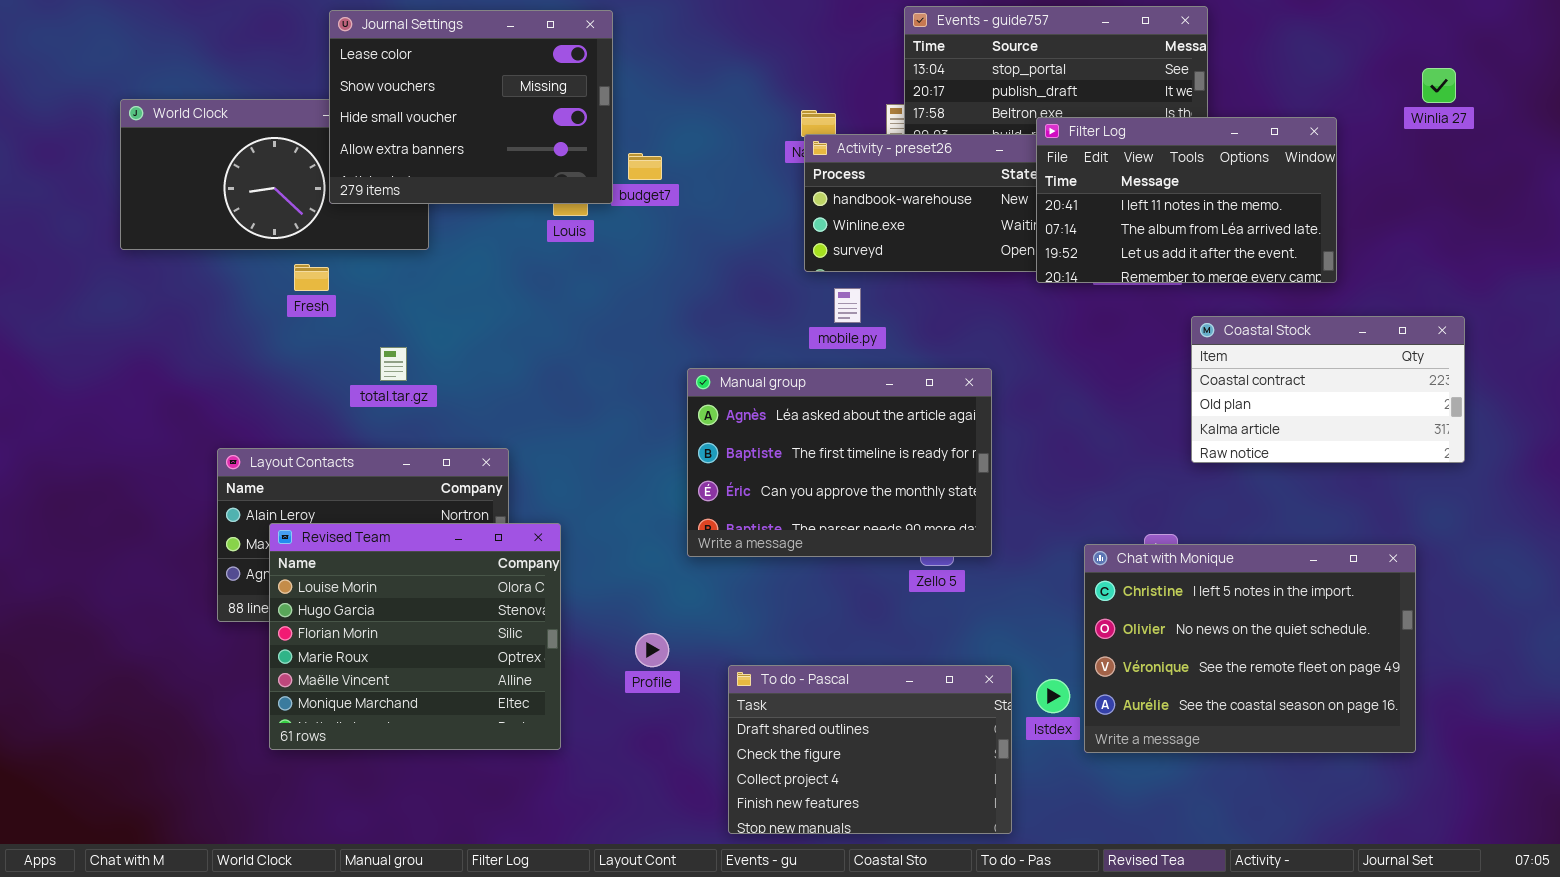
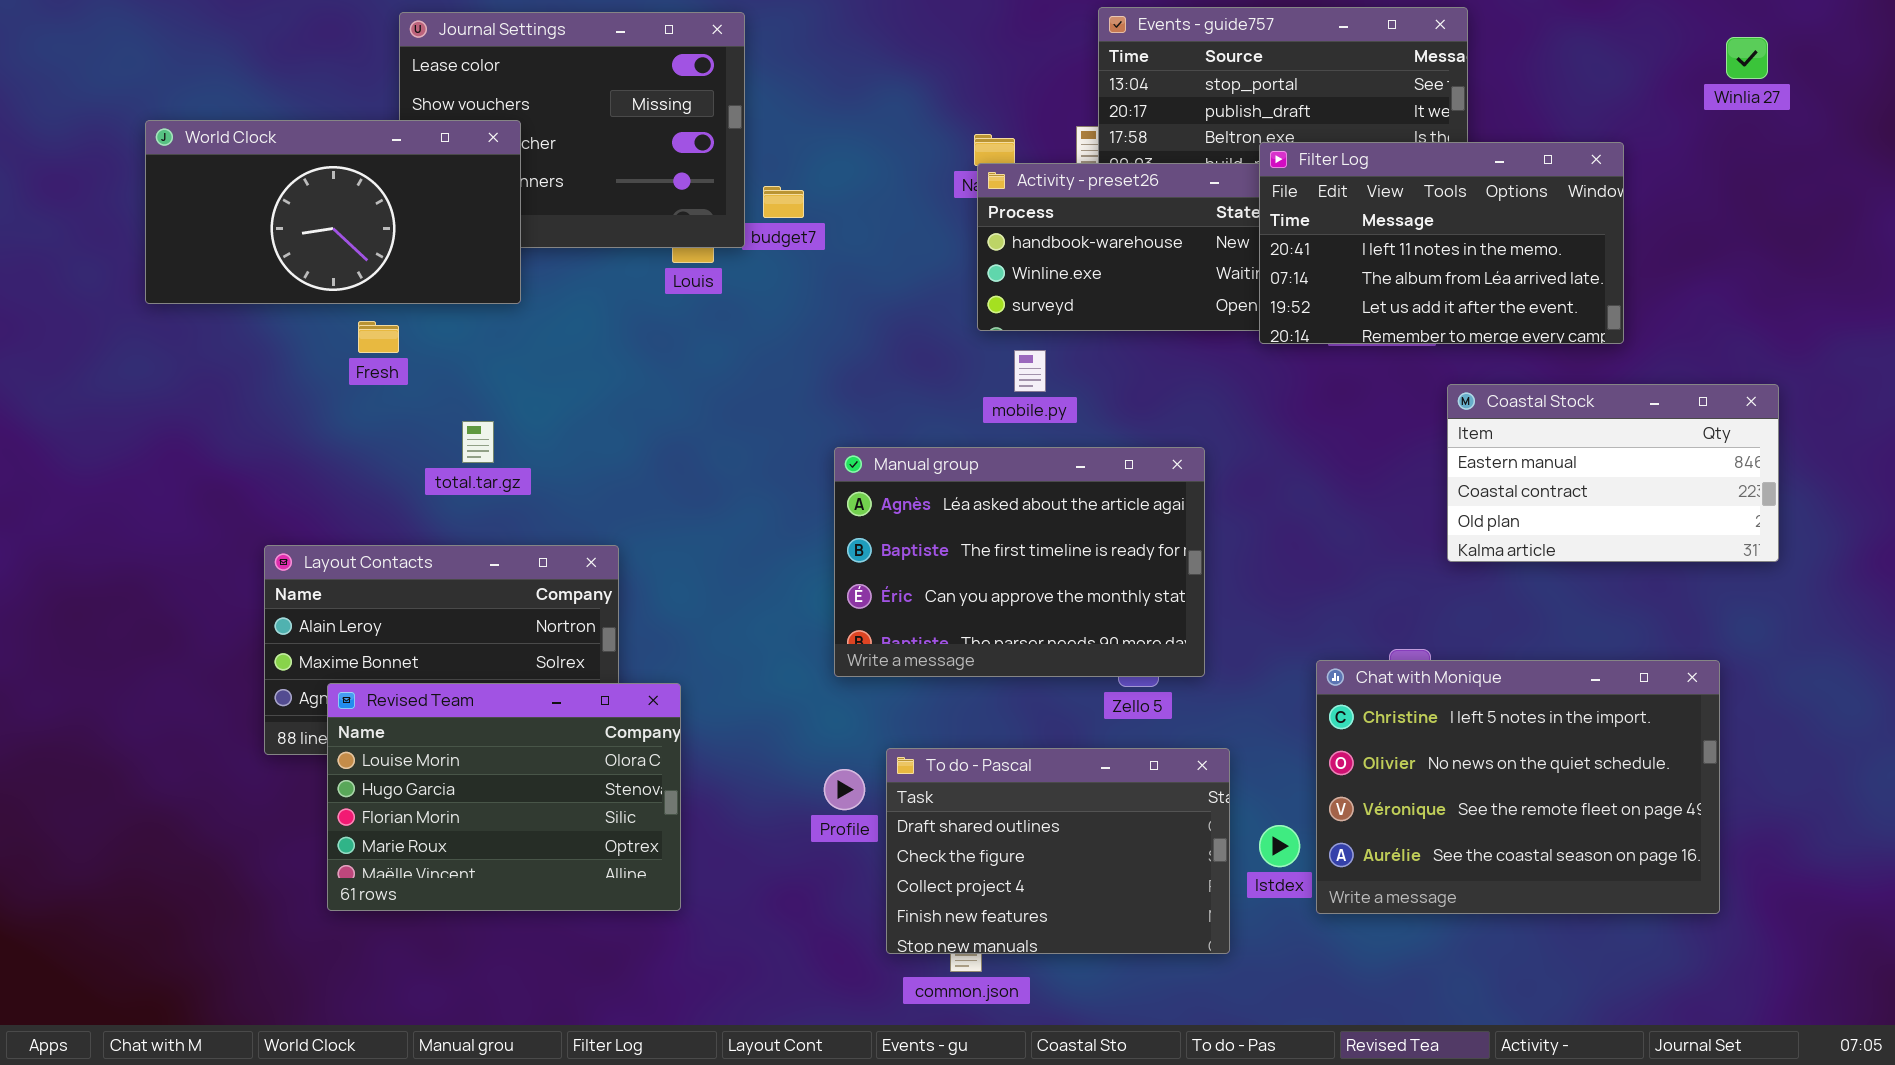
Winlia 27: [1422,68,1456,103] -> [1726,37,1768,79], moved
World Clock: [120,99,429,250] -> [145,120,521,304], raised
Coastal Stock: [1191,316,1465,463] -> [1447,384,1779,562], scrolled up 1 row
Revised Team: [269,523,561,750] -> [327,683,681,911], resized
Profile: [635,633,669,667] -> [824,769,865,810], moved
To do - Pascal: [728,665,1012,834] -> [886,748,1230,954], moved

